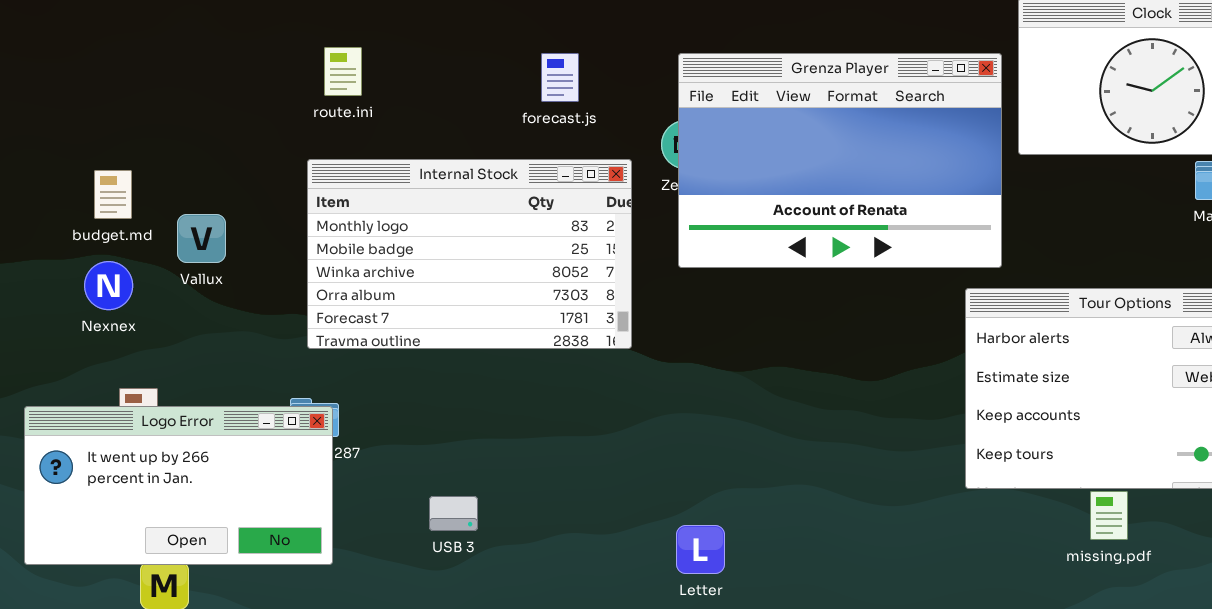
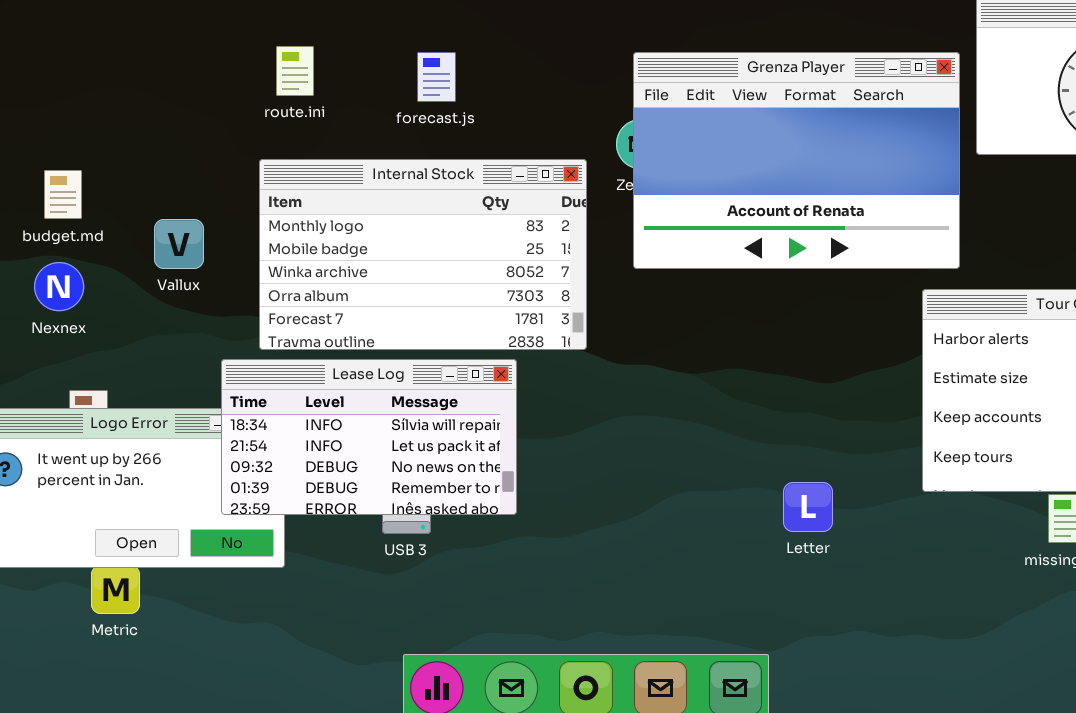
forecast.js: [541,53,579,102] -> [417,52,456,102], moved
Vallux: [177,214,226,263] -> [154,219,204,269], moved
Lease Log: none -> [221,359,517,515], opened
Letter: [676,525,725,574] -> [783,482,833,532], moved

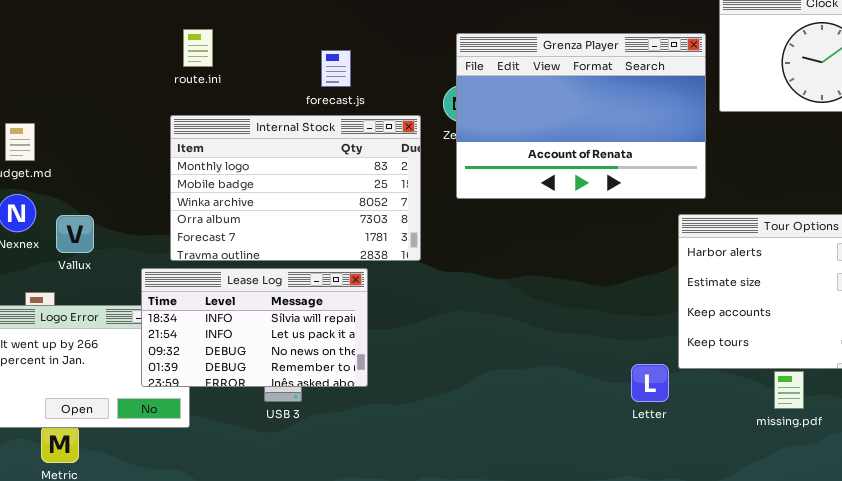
forecast.js: [417,52,456,102] -> [321,50,351,87], moved
Vallux: [154,219,204,269] -> [56,215,94,253], moved
Letter: [783,482,833,532] -> [631,364,669,402], moved

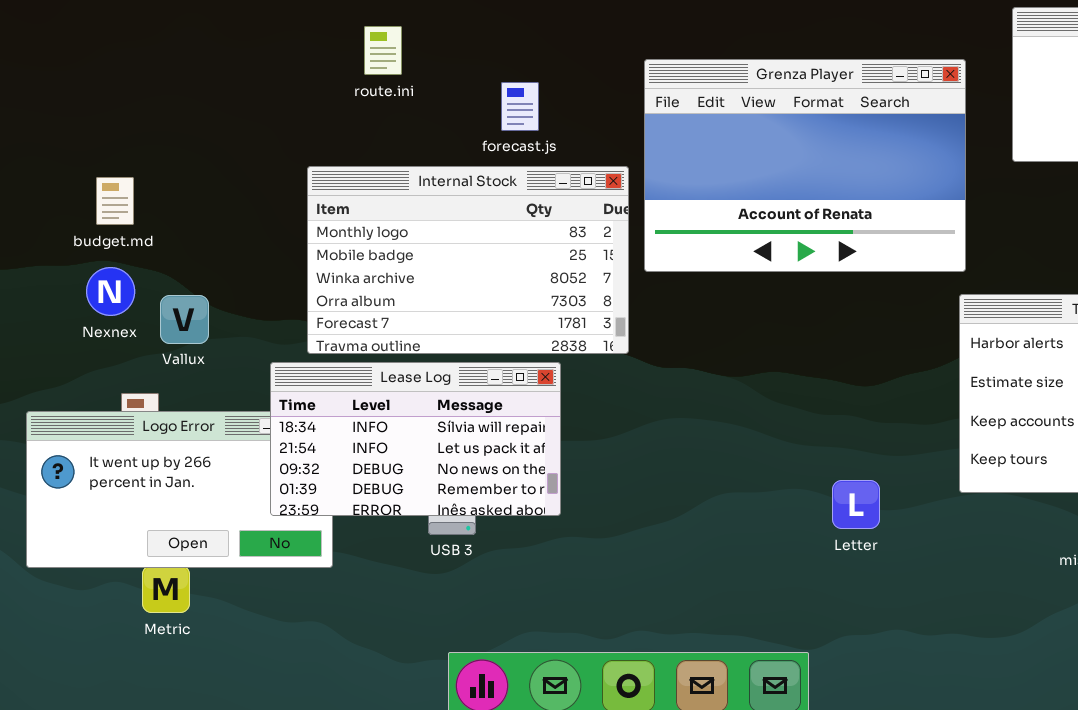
route.ini: [183,29,213,67] -> [364,26,402,75], moved
Grenza Player: [456,33,706,199] -> [644,59,966,272], moved
Letter: [631,364,669,402] -> [832,480,880,529], moved

